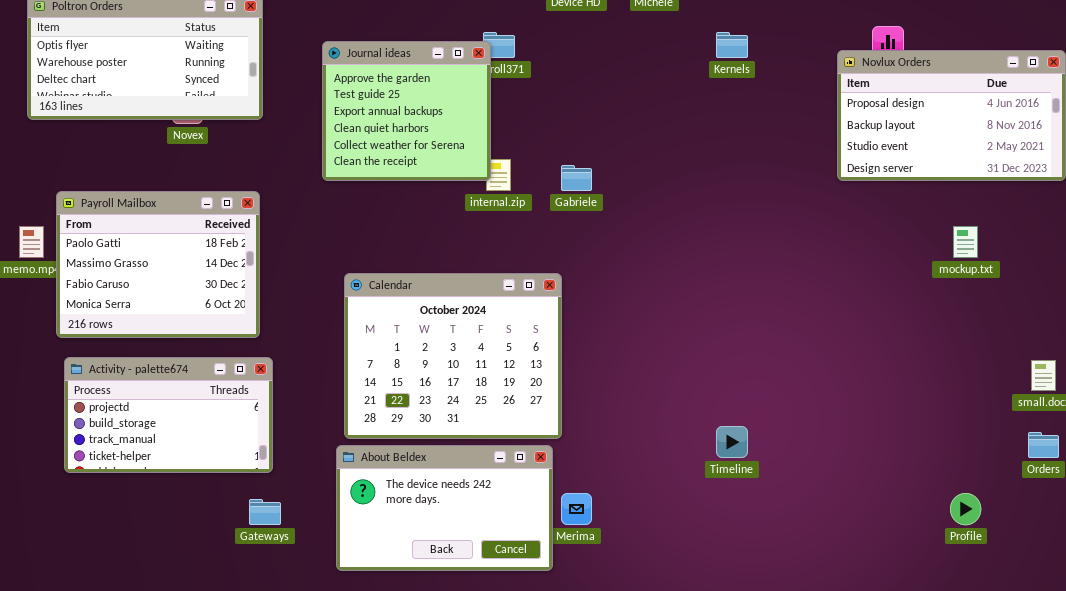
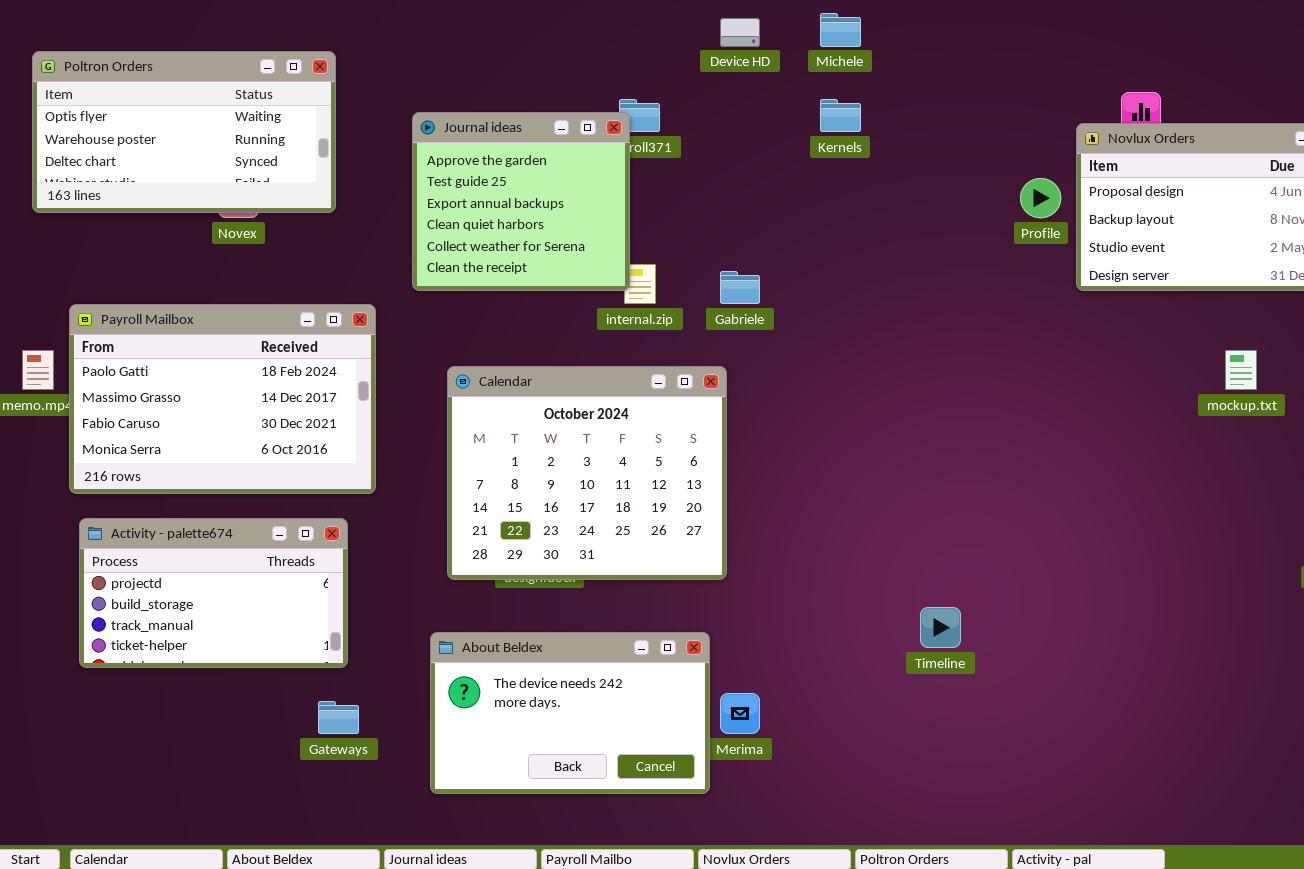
Kernels: [716,32,748,58] -> [820,99,861,132], moved
Payroll Mailbox: [56,191,260,338] -> [69,304,376,494], resized
Calendar: [344,273,562,439] -> [447,366,727,580], moved
Profile: [950,493,981,525] -> [1020,178,1061,218], moved

